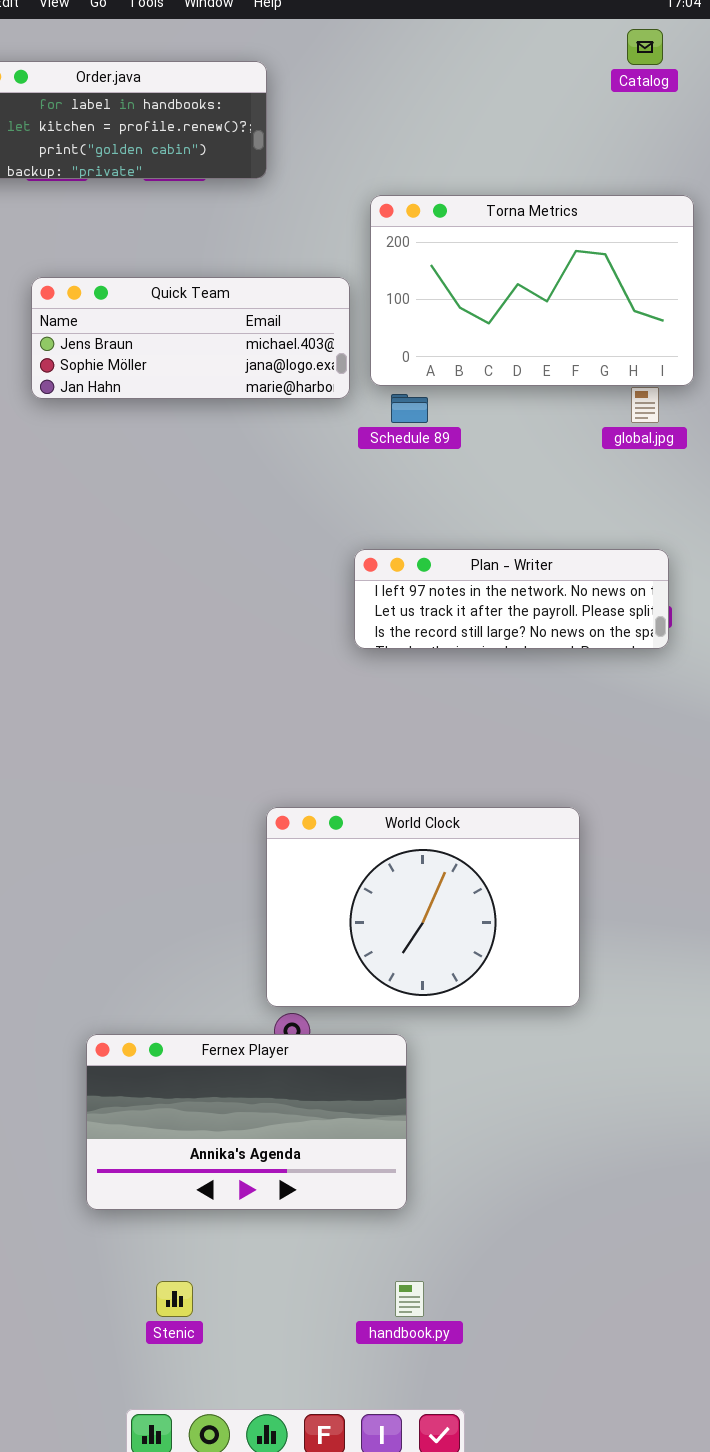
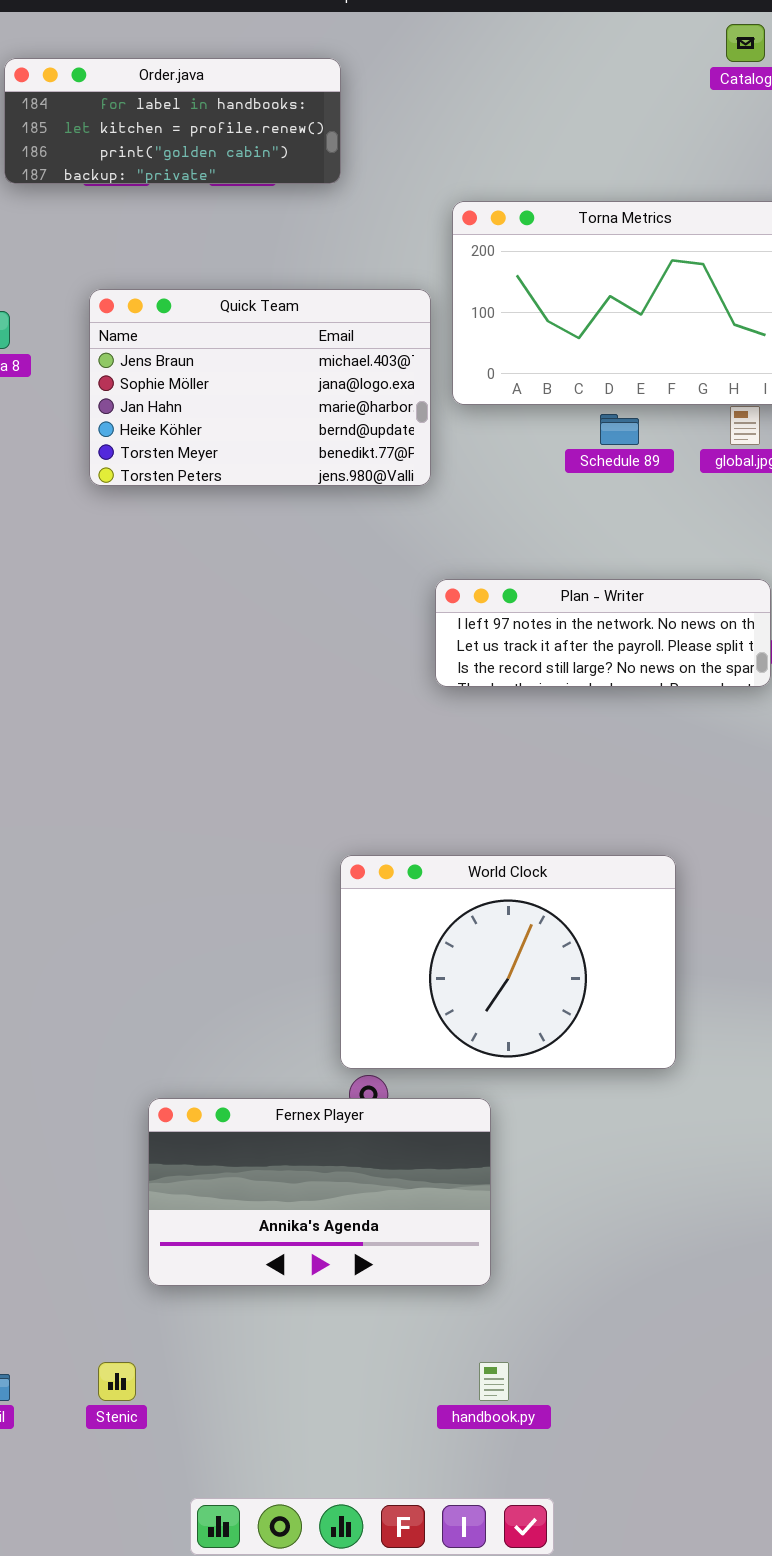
Quick Team: [31,277,350,399] -> [89,289,431,486], resized
Schedule 89: [391,394,428,423] -> [600,414,639,445], moved
Stenic: [156,1281,193,1317] -> [98,1362,136,1401], moved

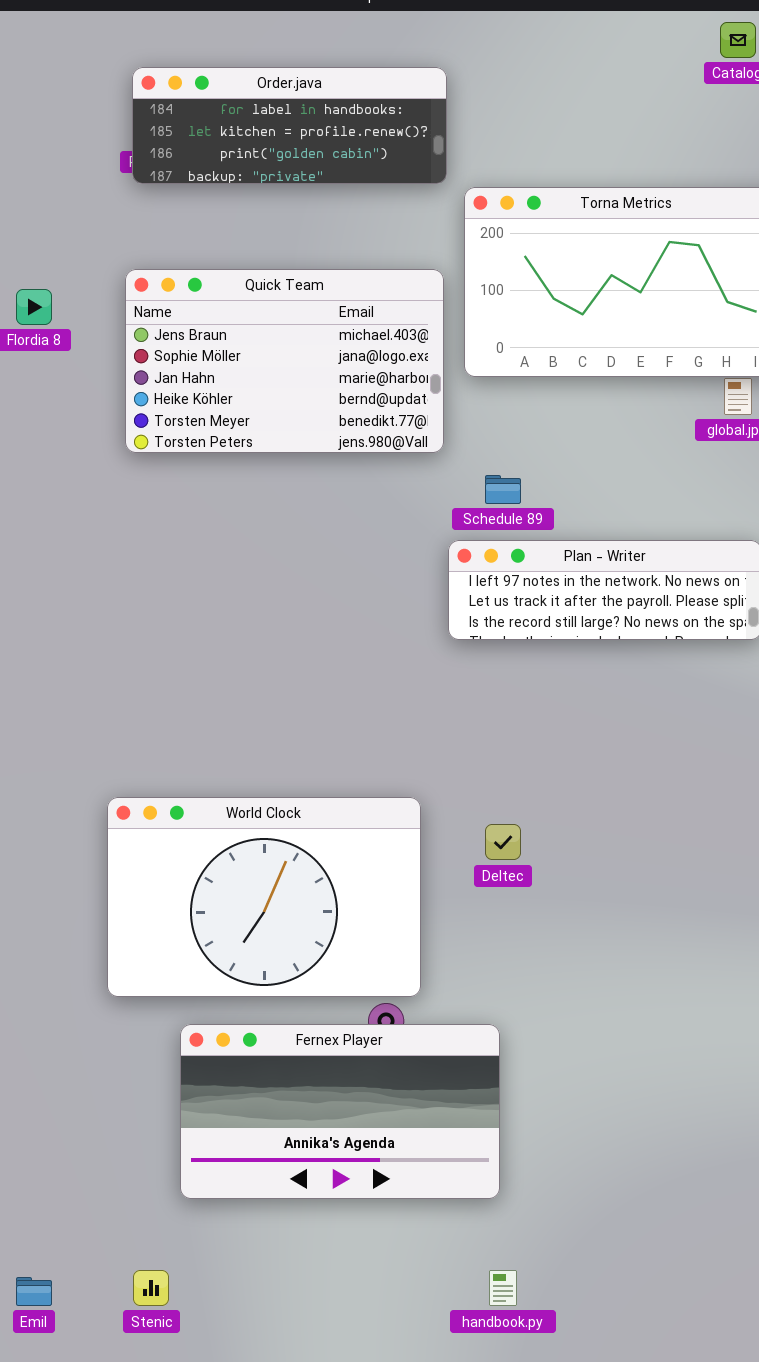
Order.java: [4,58,341,184] -> [132,67,447,184], moved
Schedule 89: [600,414,639,445] -> [485,475,521,504], moved
World Clock: [340,855,676,1069] -> [107,797,421,997], moved

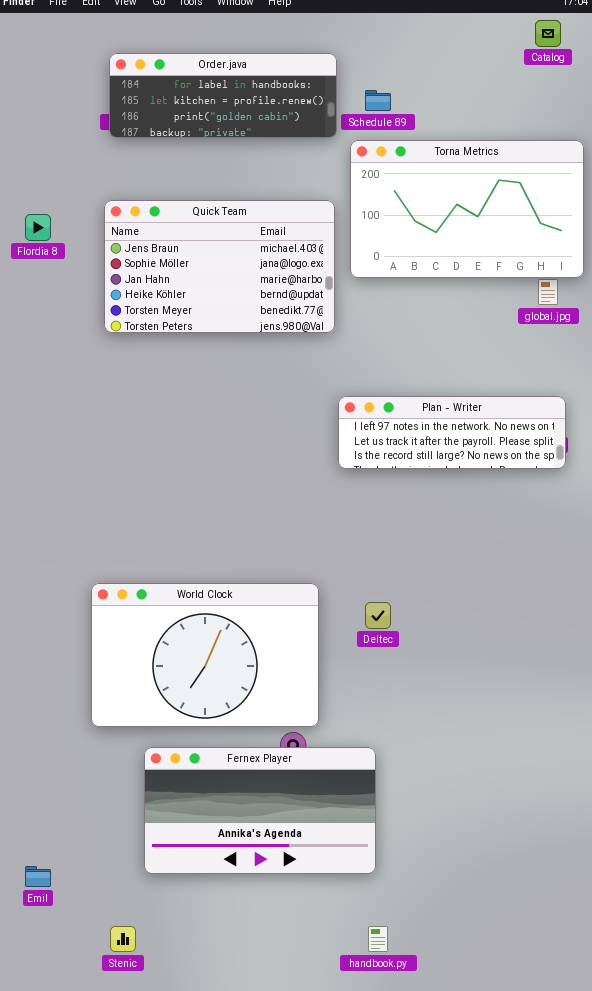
Schedule 89: [485,475,521,504] -> [365,90,391,111], moved
Emil: [16,1277,52,1306] -> [25,866,51,887], moved

